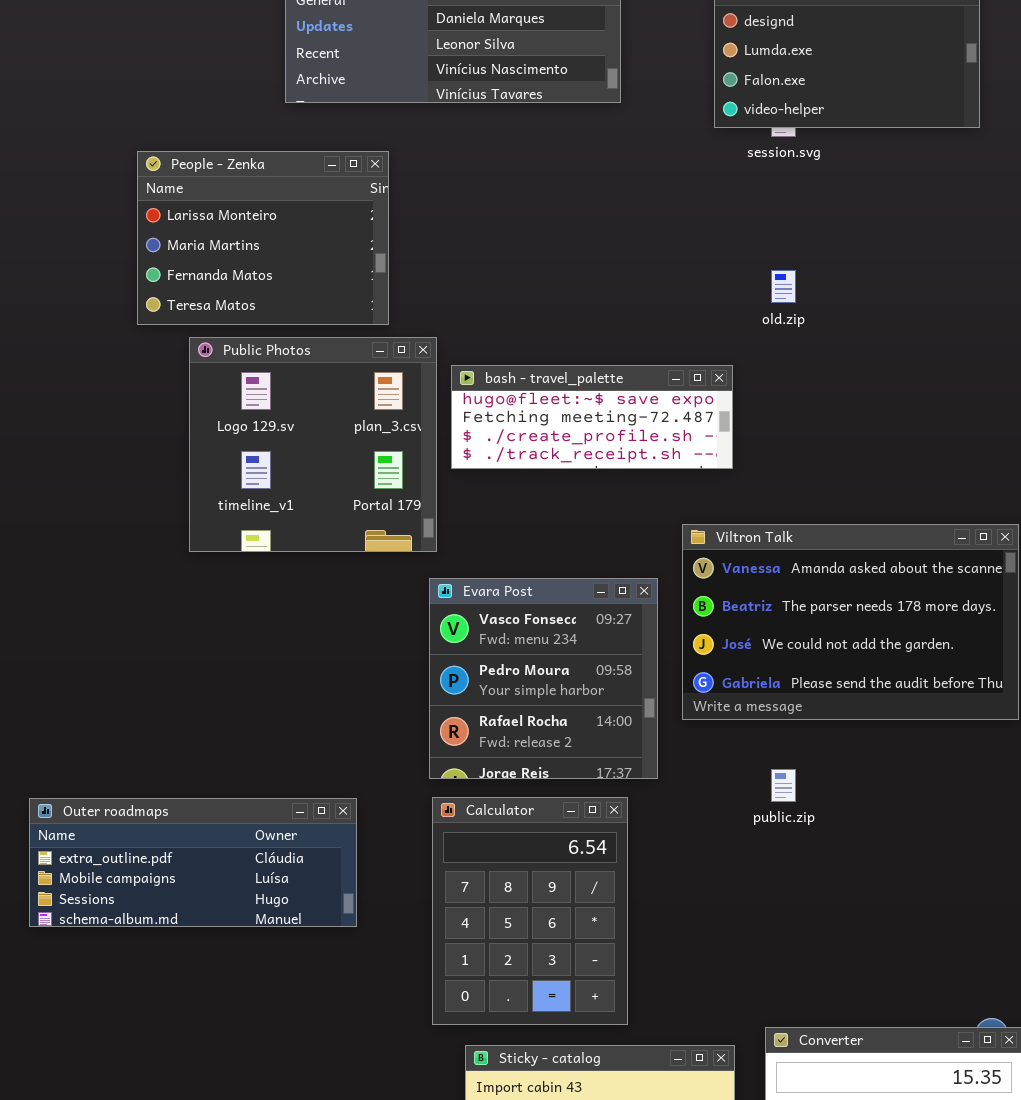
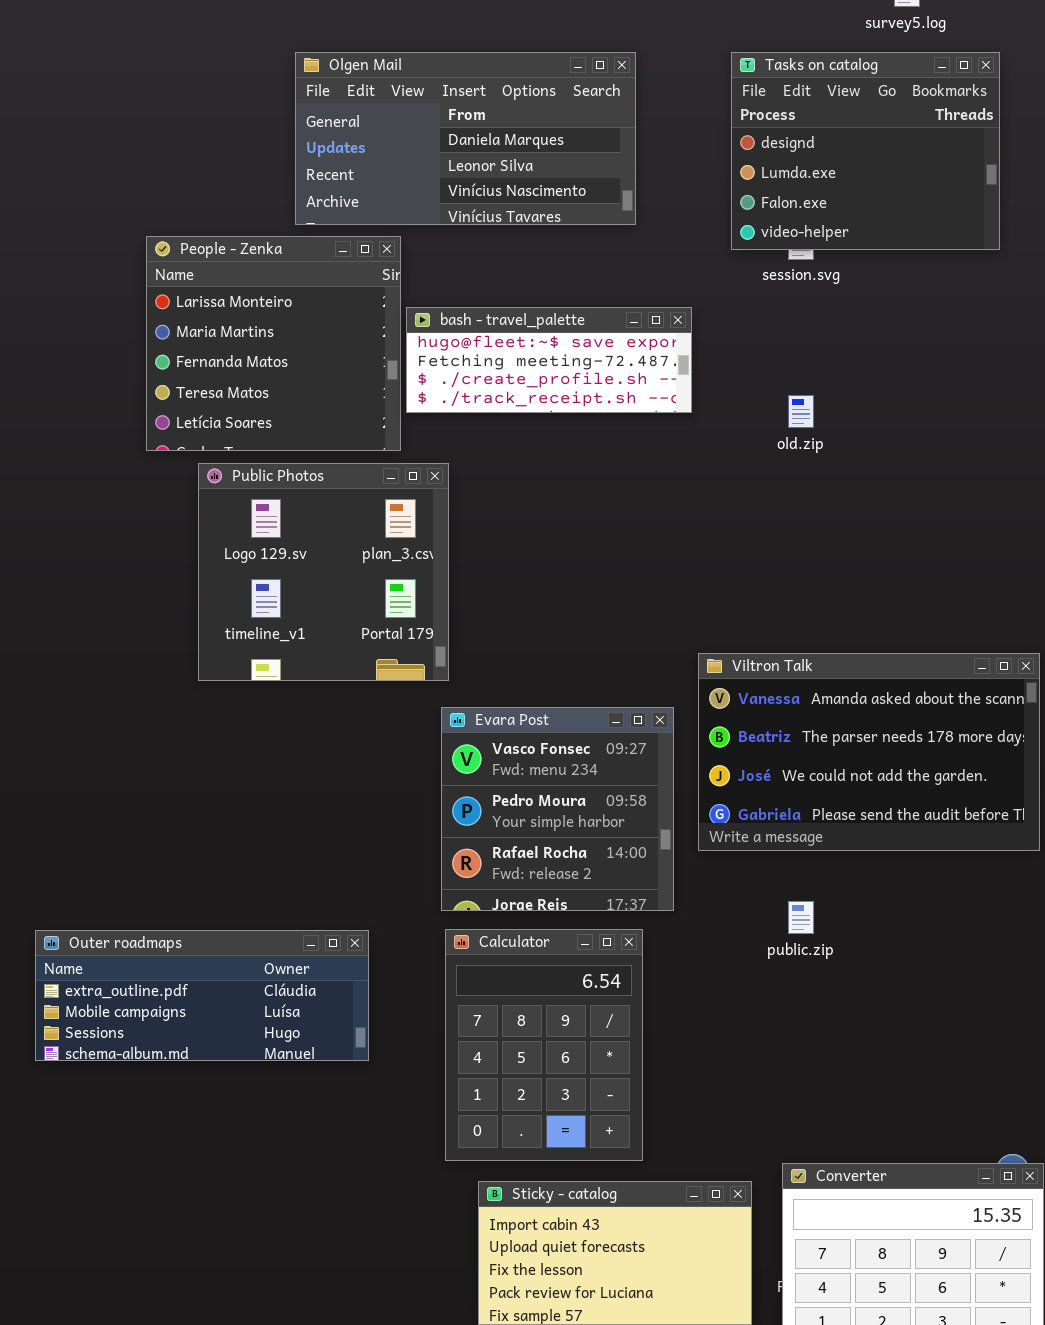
People - Zenka: [137,151,389,325] -> [146,236,401,451], resized
bash - travel_palette: [451,365,733,469] -> [406,307,692,413], moved

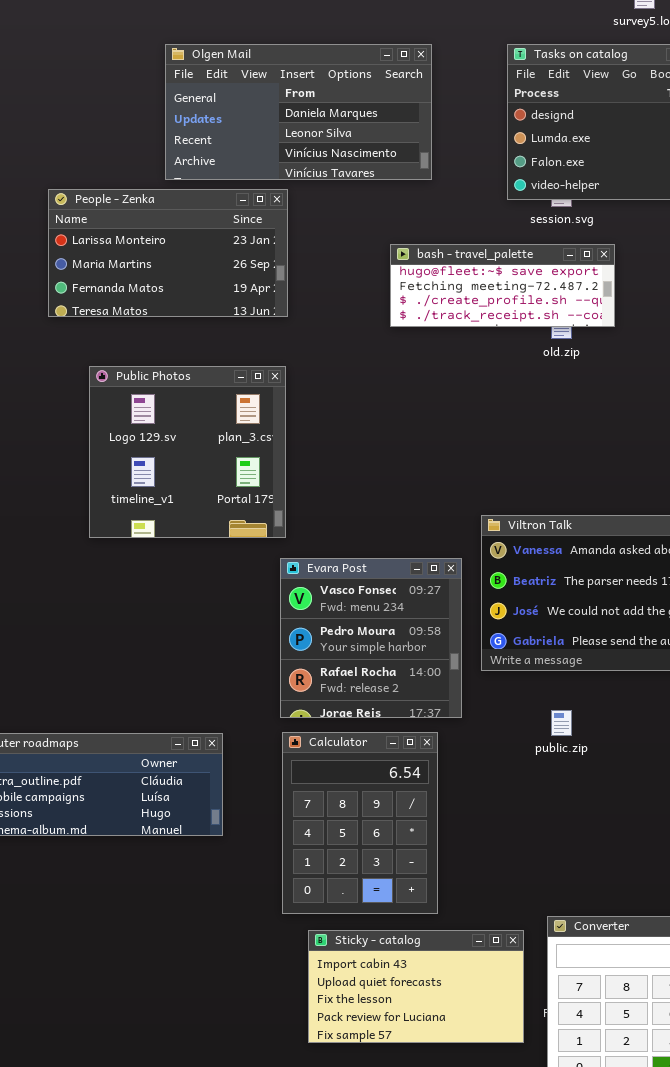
People - Zenka: [146,236,401,451] -> [48,189,288,317], resized
bash - travel_palette: [406,307,692,413] -> [390,244,615,327], moved

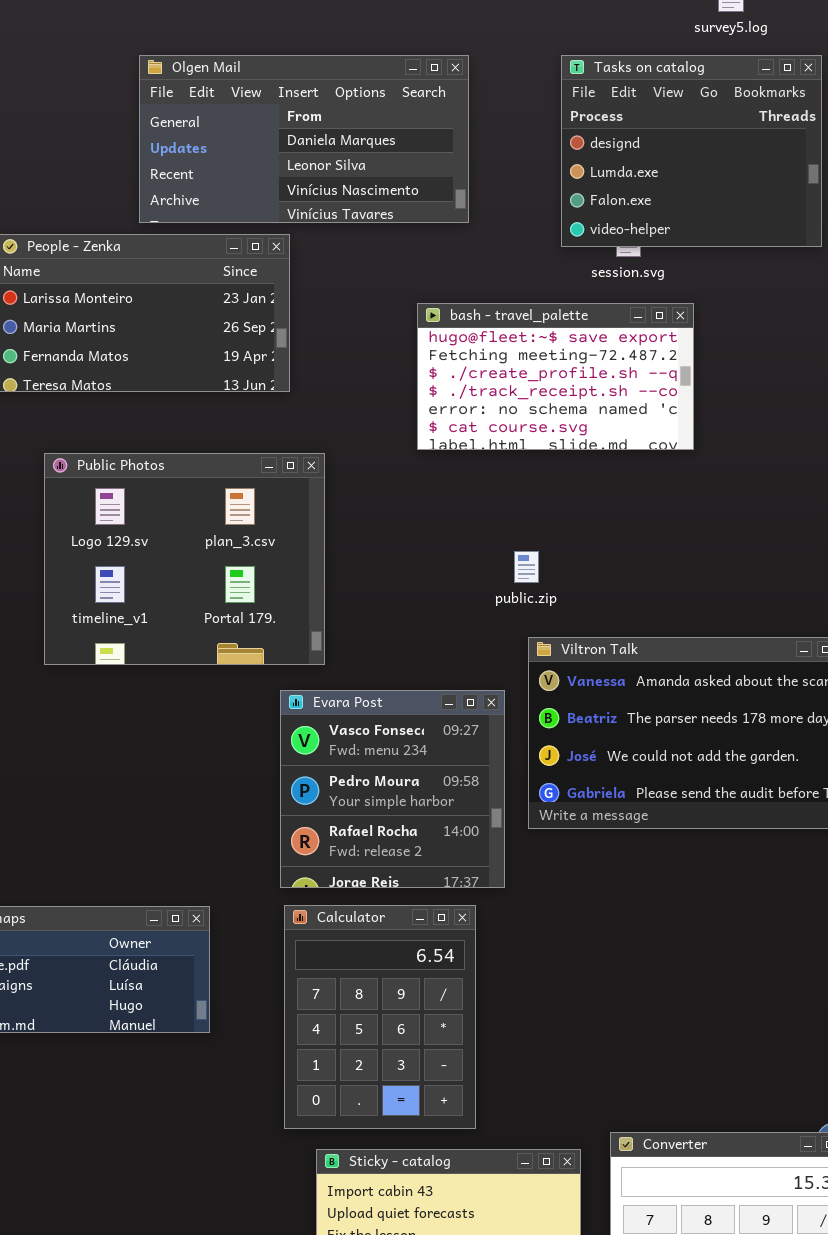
bash - travel_palette: [390,244,615,327] -> [417,303,694,450], resized
Public Photos: [89,366,286,538] -> [44,453,325,665], resized
public.zip: [551,710,572,736] -> [514,551,539,583], moved

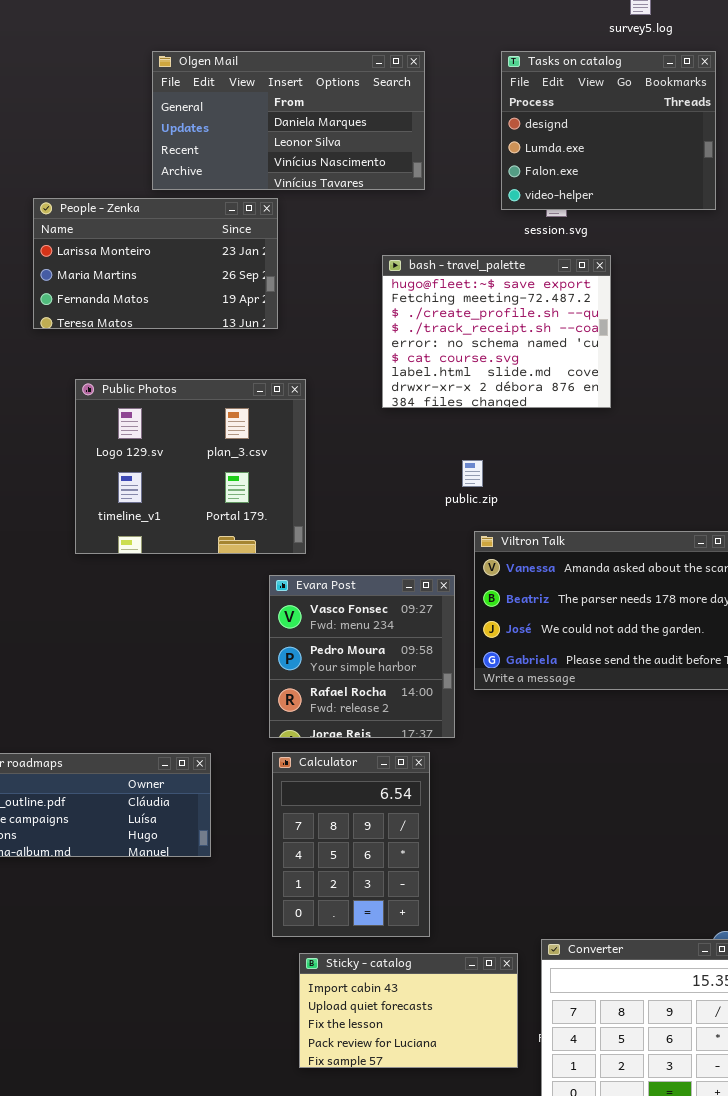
bash - travel_palette: [417,303,694,450] -> [382,255,611,408], resized

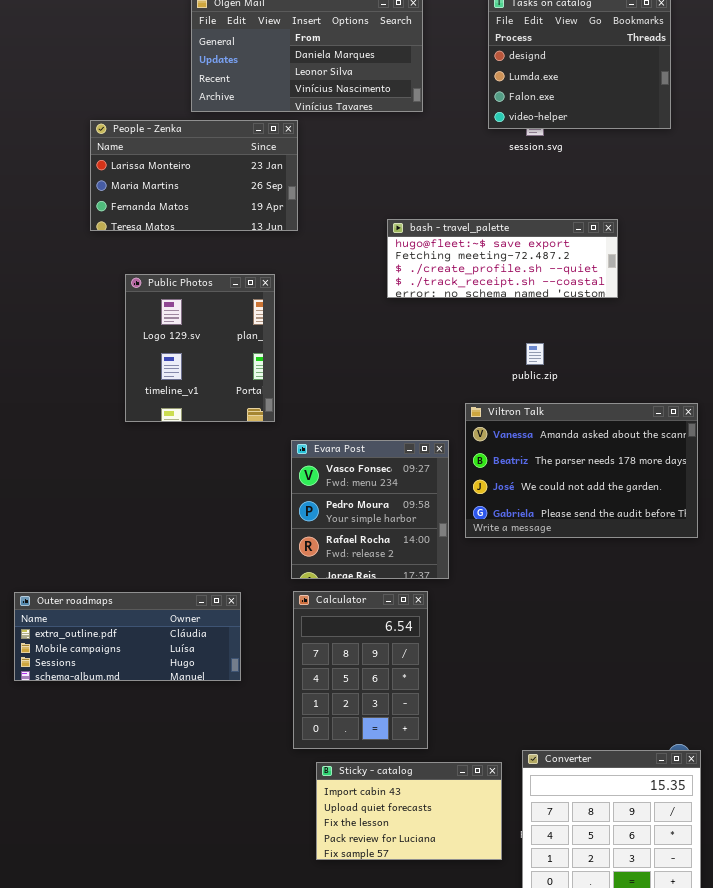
bash - travel_palette: [382,255,611,408] -> [387,219,618,298], resized
Public Photos: [75,379,306,554] -> [125,274,275,422], resized
public.zip: [462,460,483,487] -> [526,343,544,365], moved

